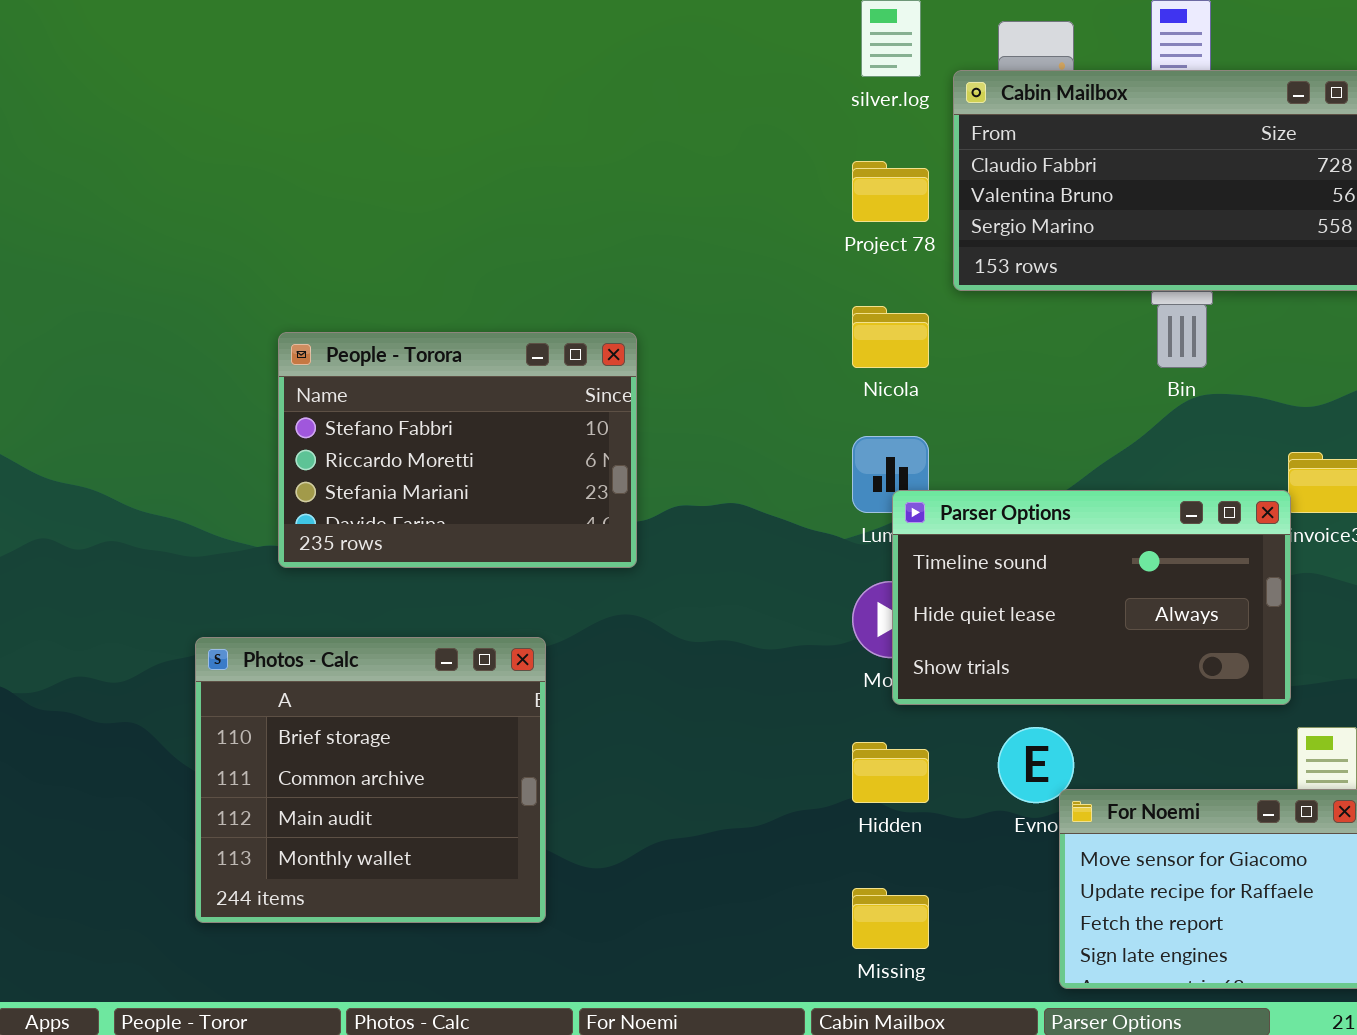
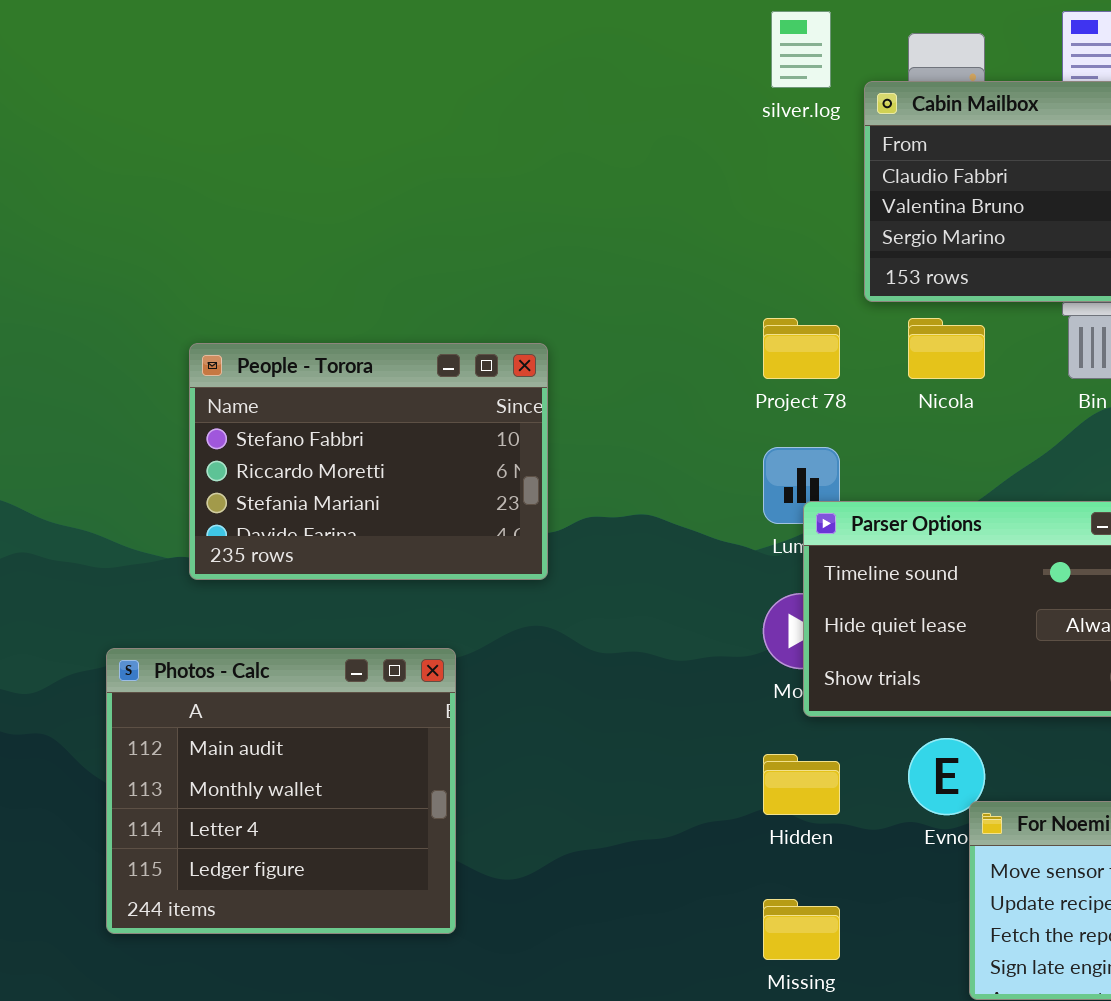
Project 78: [852,161,929,222] -> [763,318,840,379], moved
Nicola: [852,306,929,368] -> [908,318,985,379], moved
Photos - Calc: [195,637,546,923] -> [106,648,456,934], scrolled down 2 rows

